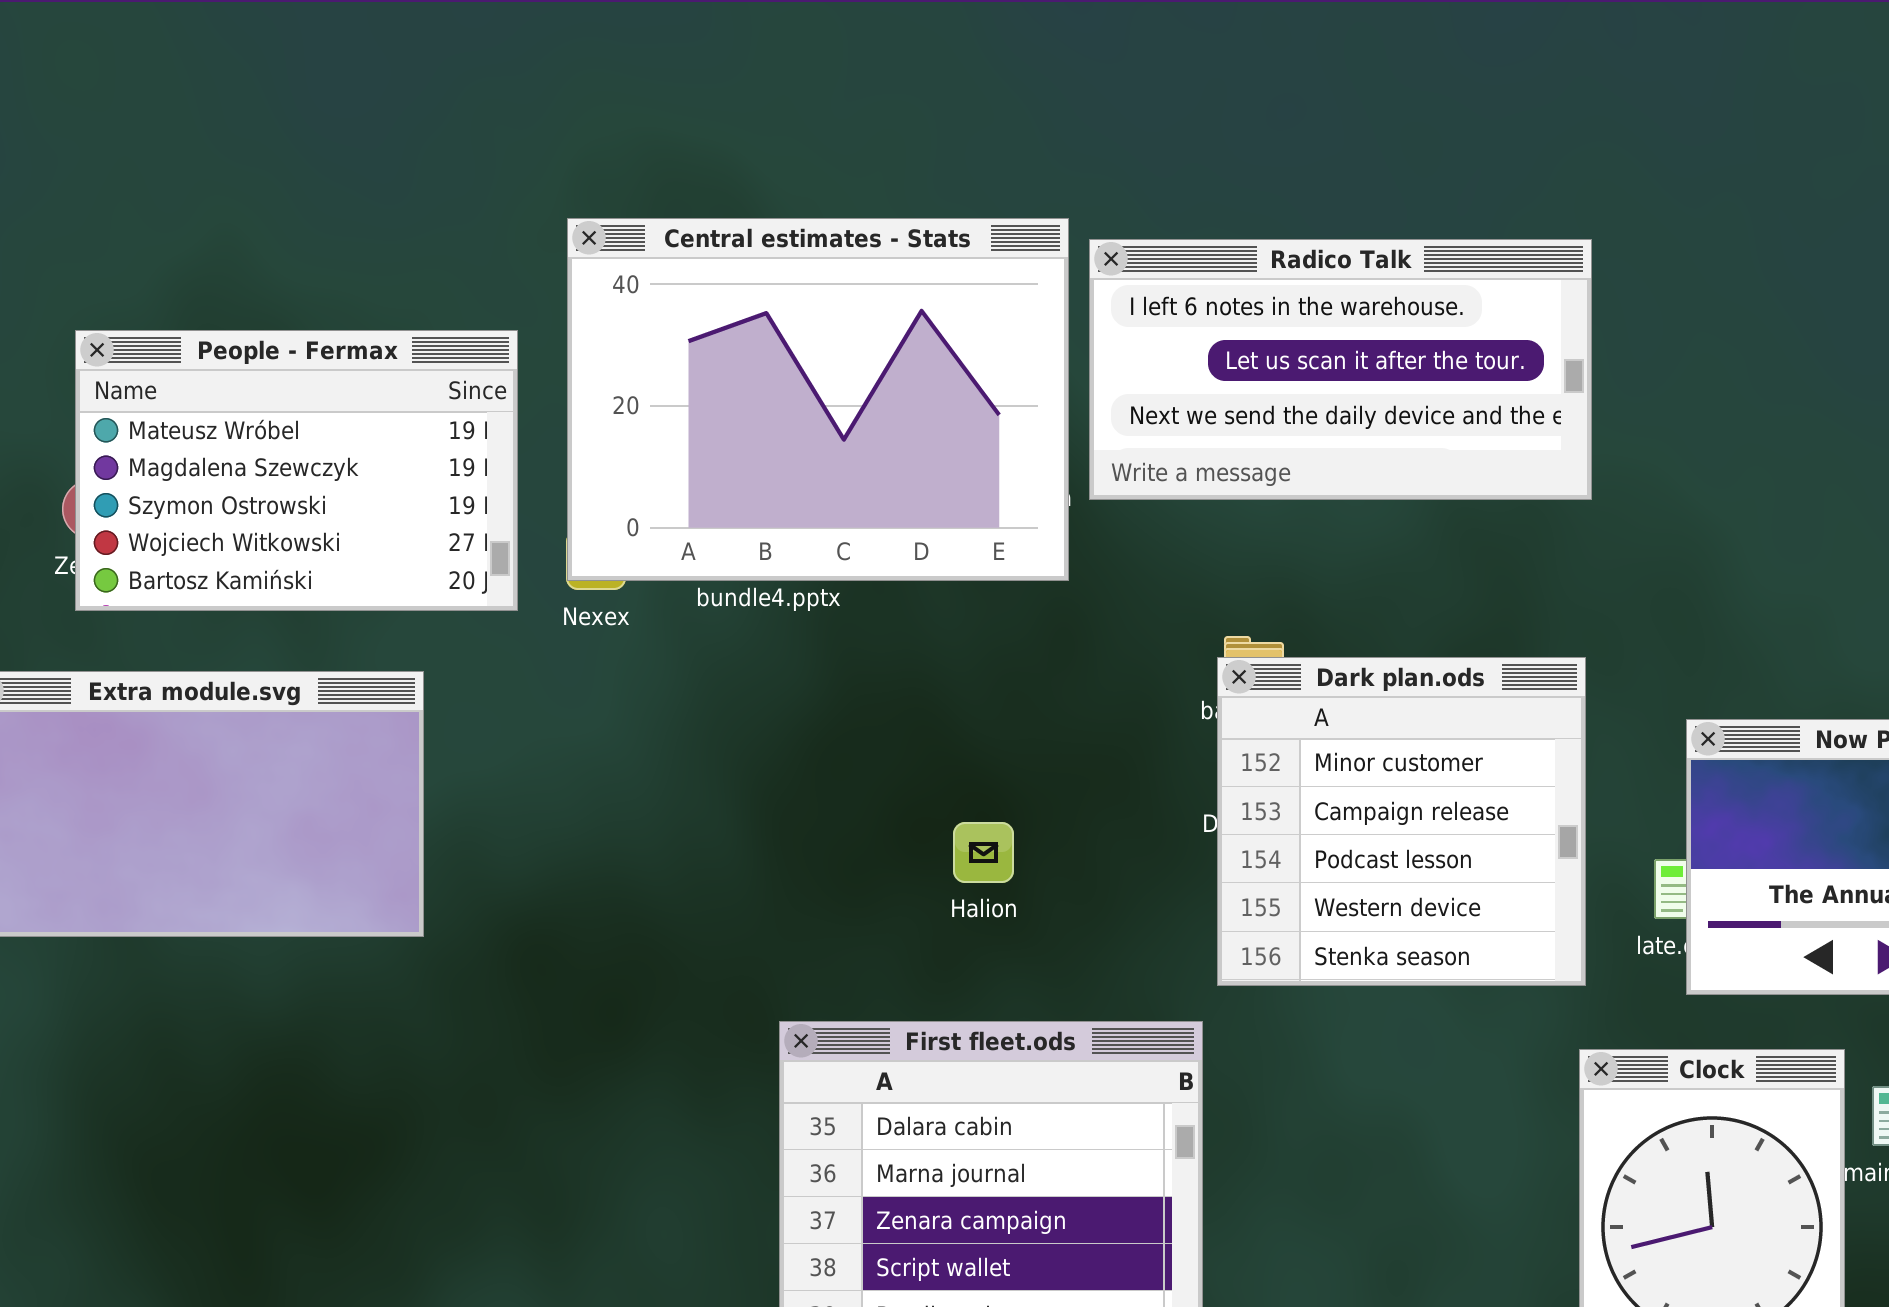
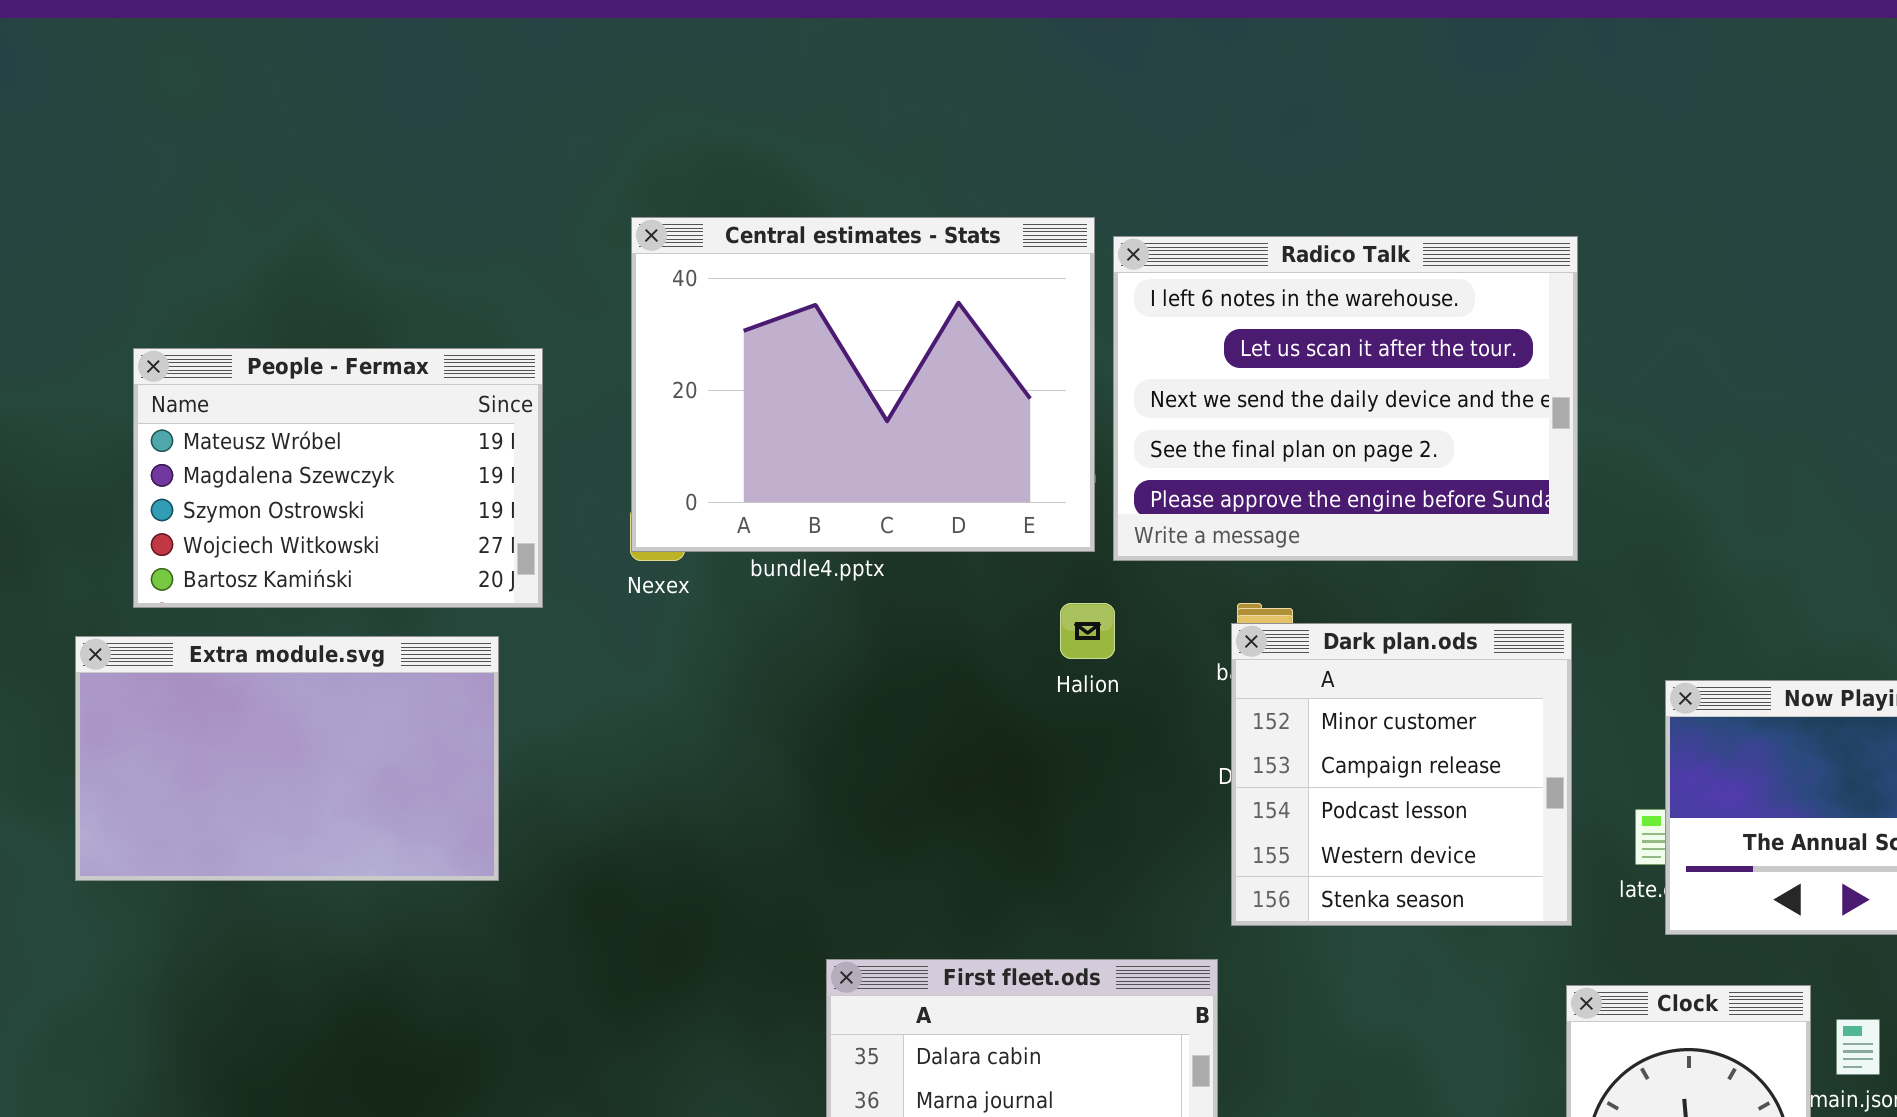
Radico Talk: [1089,239,1592,500] -> [1113,236,1578,561], resized
People - Fermax: [75,330,518,611] -> [133,348,543,608], moved
Halion: [953,822,1014,883] -> [1060,603,1115,659], moved

